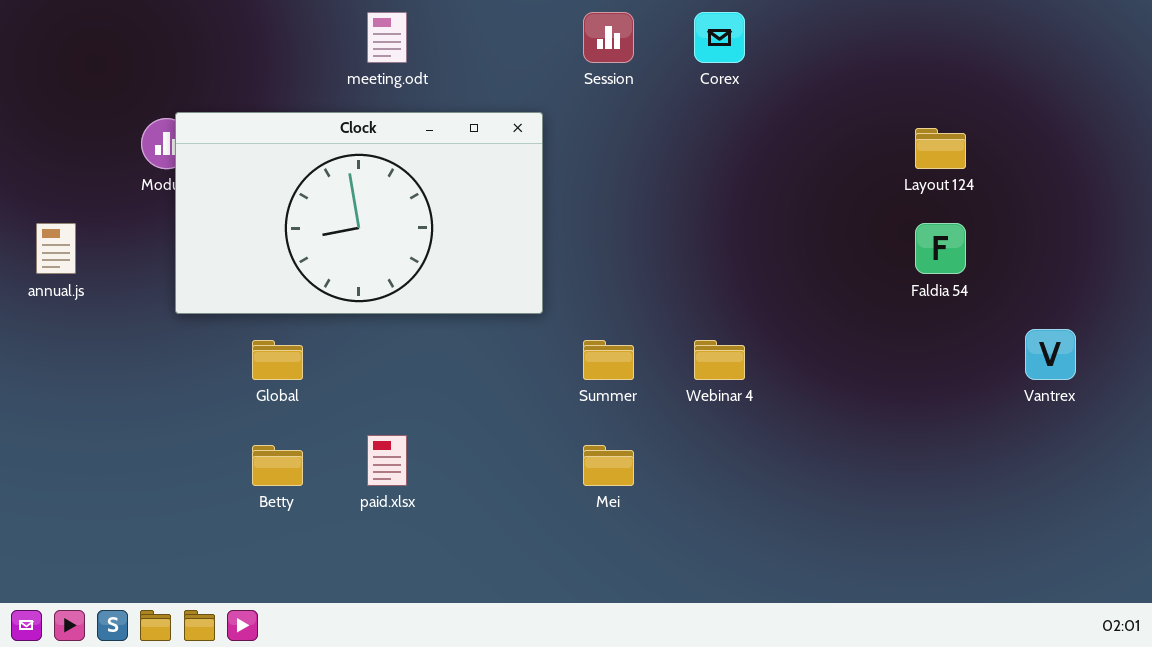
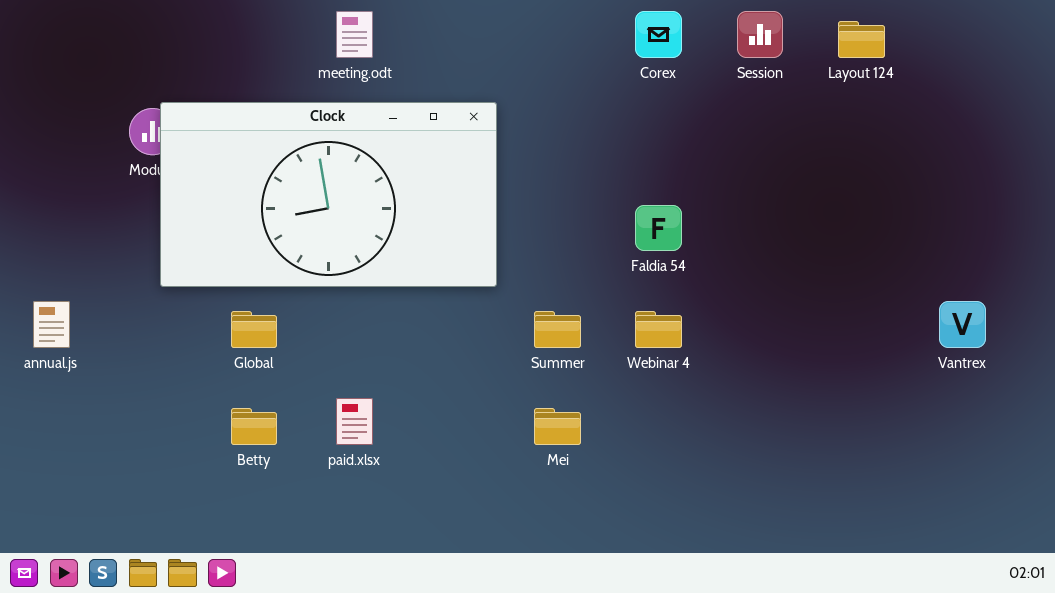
Session: [583,12,634,63] -> [737,11,783,58], moved
Layout 124: [915,128,966,169] -> [838,21,885,58], moved
annual.js: [36,223,76,274] -> [33,301,70,348], moved
Faldia 54: [915,223,966,274] -> [635,205,682,251], moved

